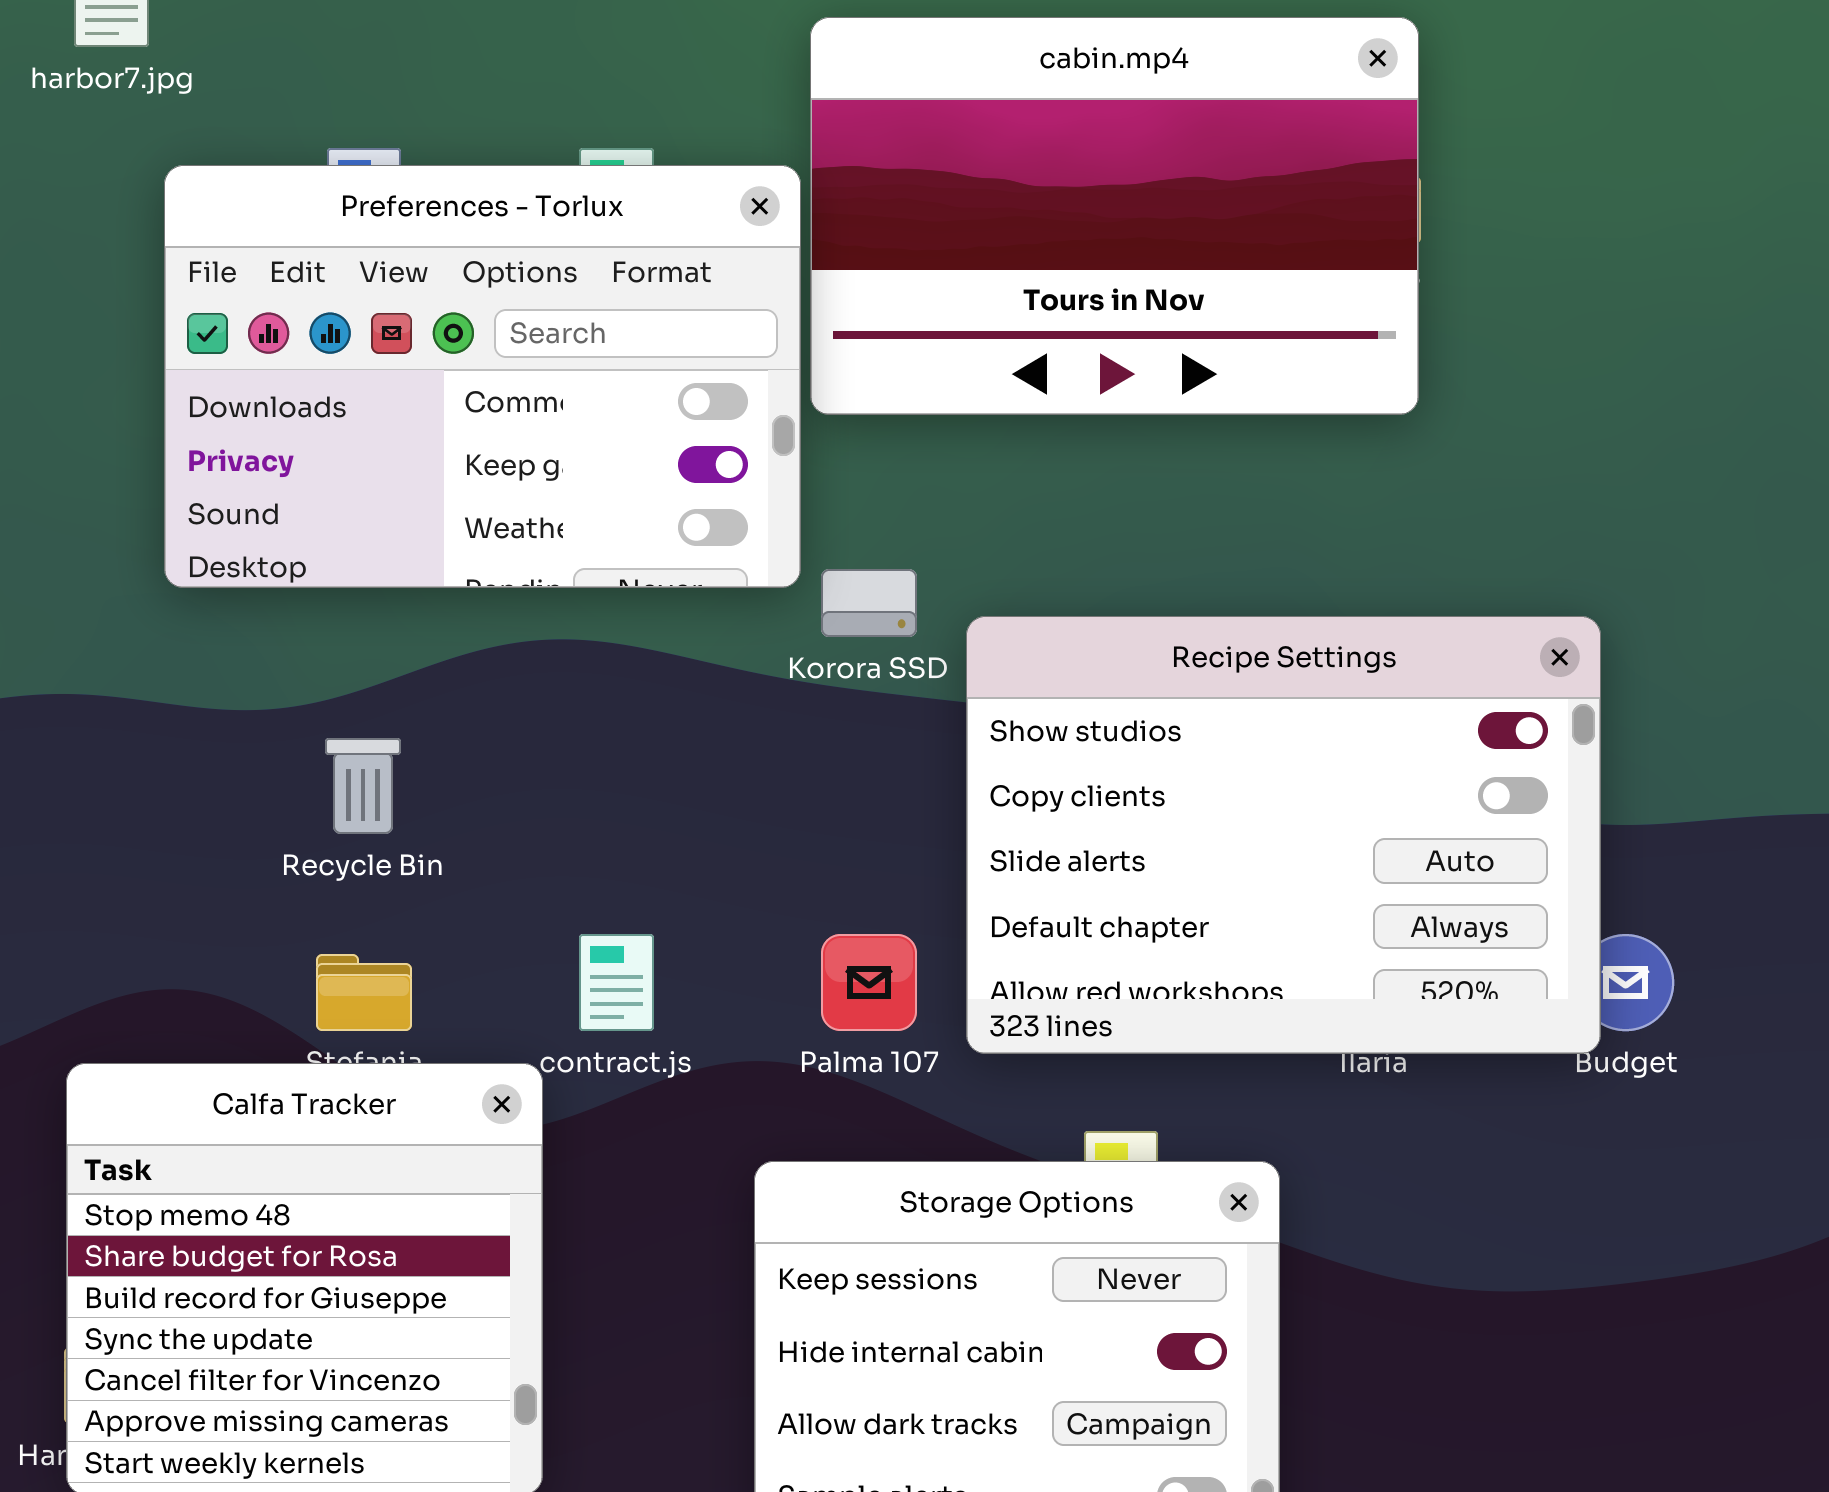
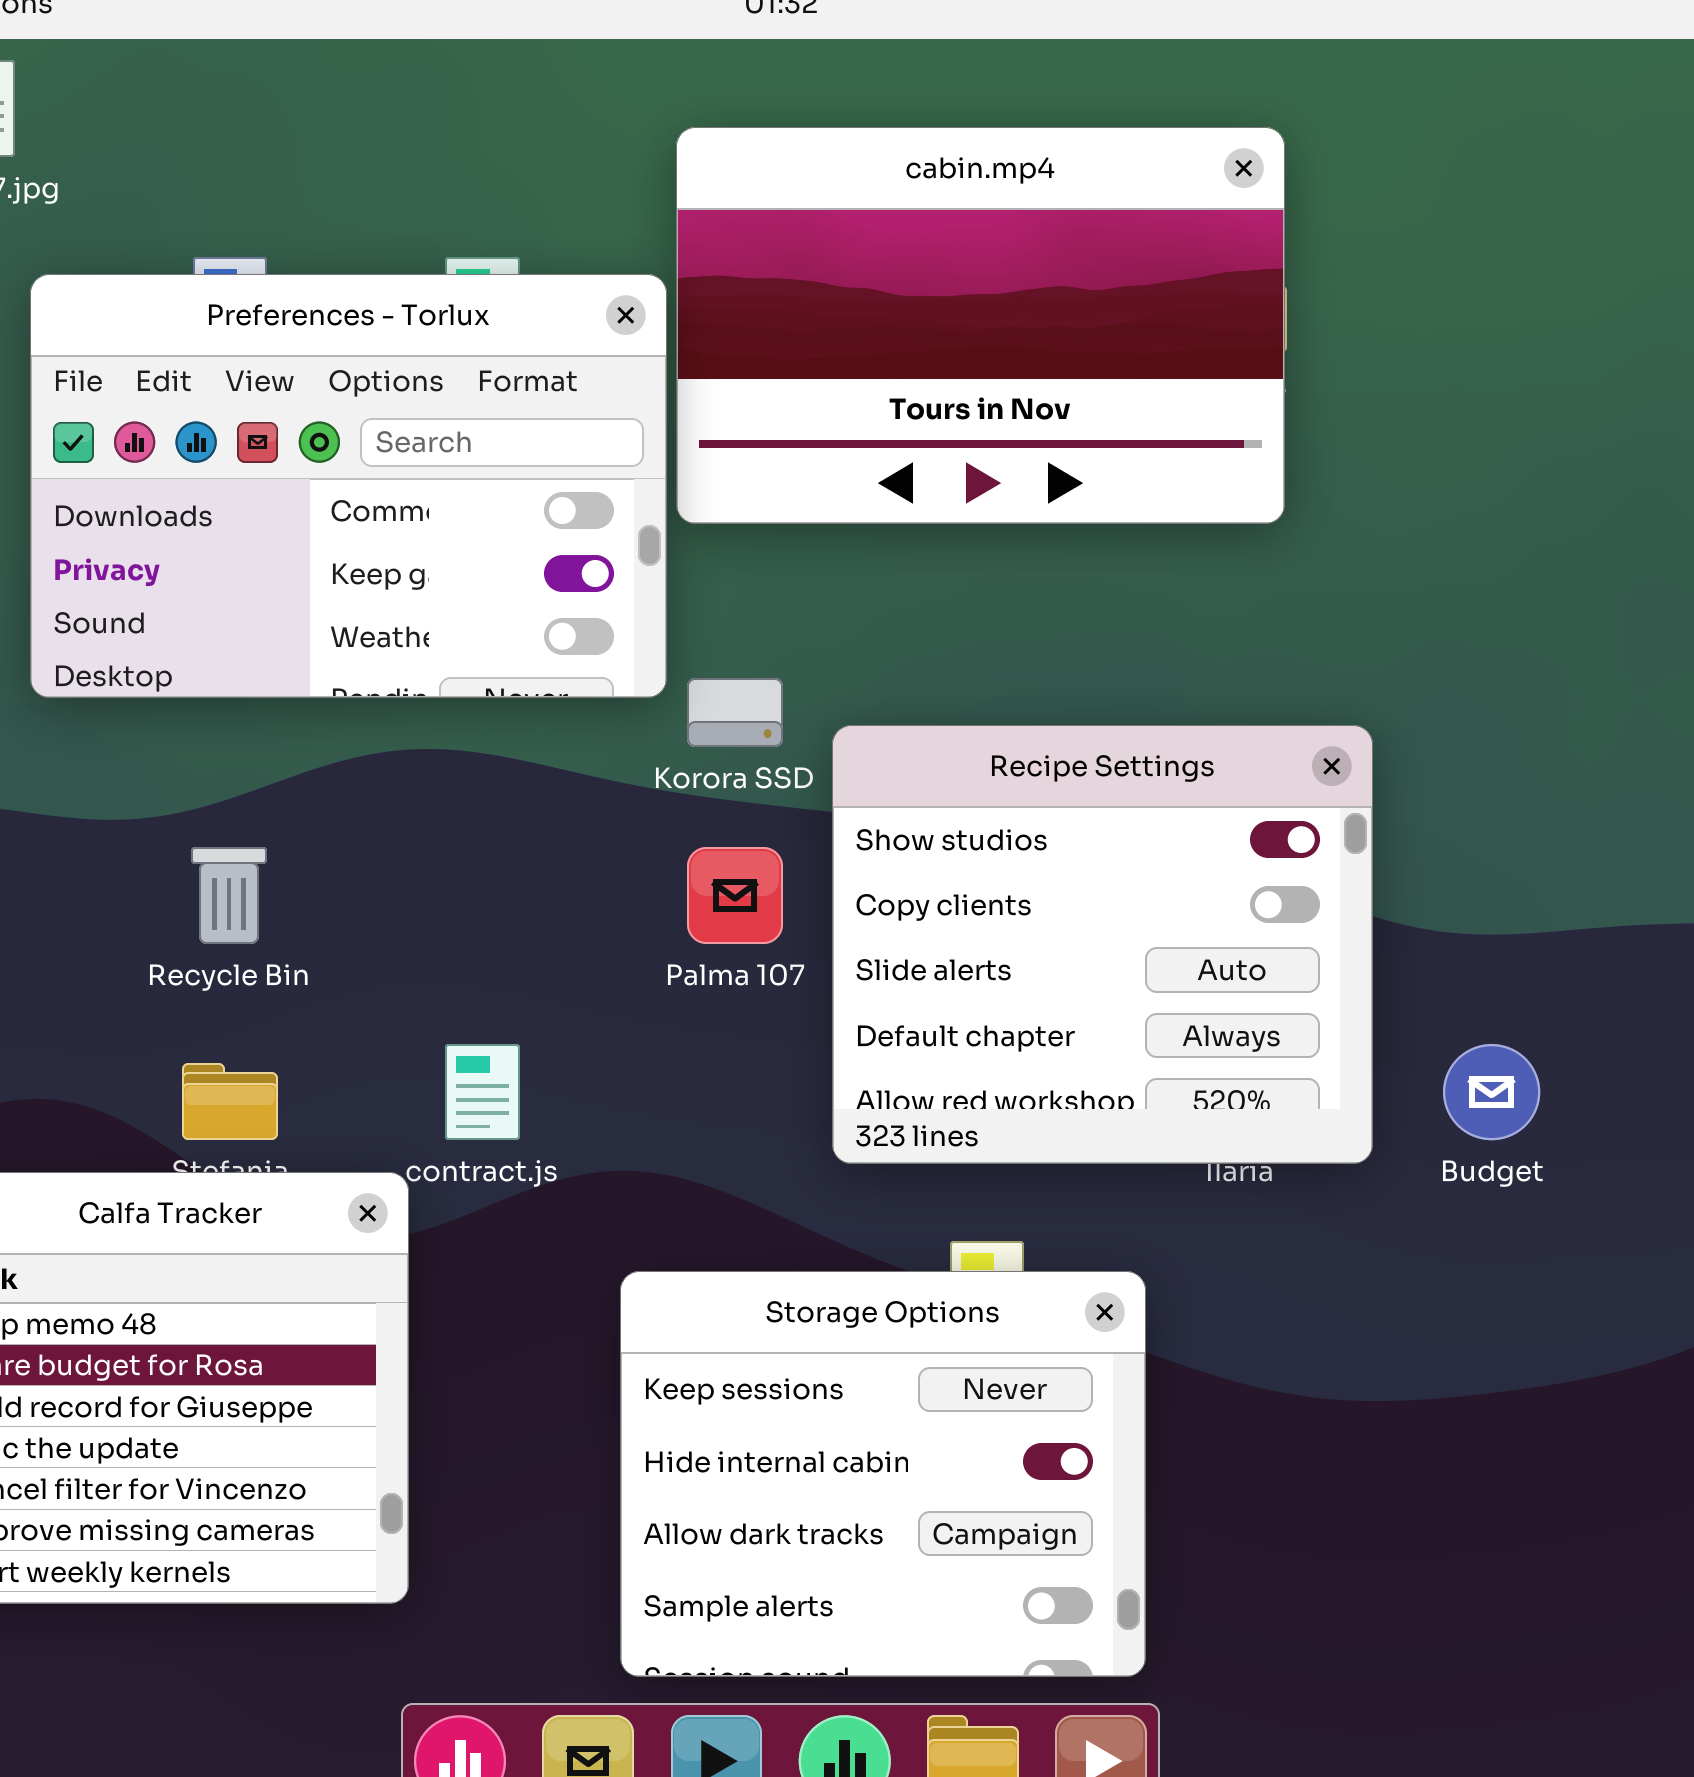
Recipe Settings: [966,616,1601,1054] -> [832,725,1373,1164], resized
Palma 107: [821,934,917,1031] -> [687,847,783,944], moved

